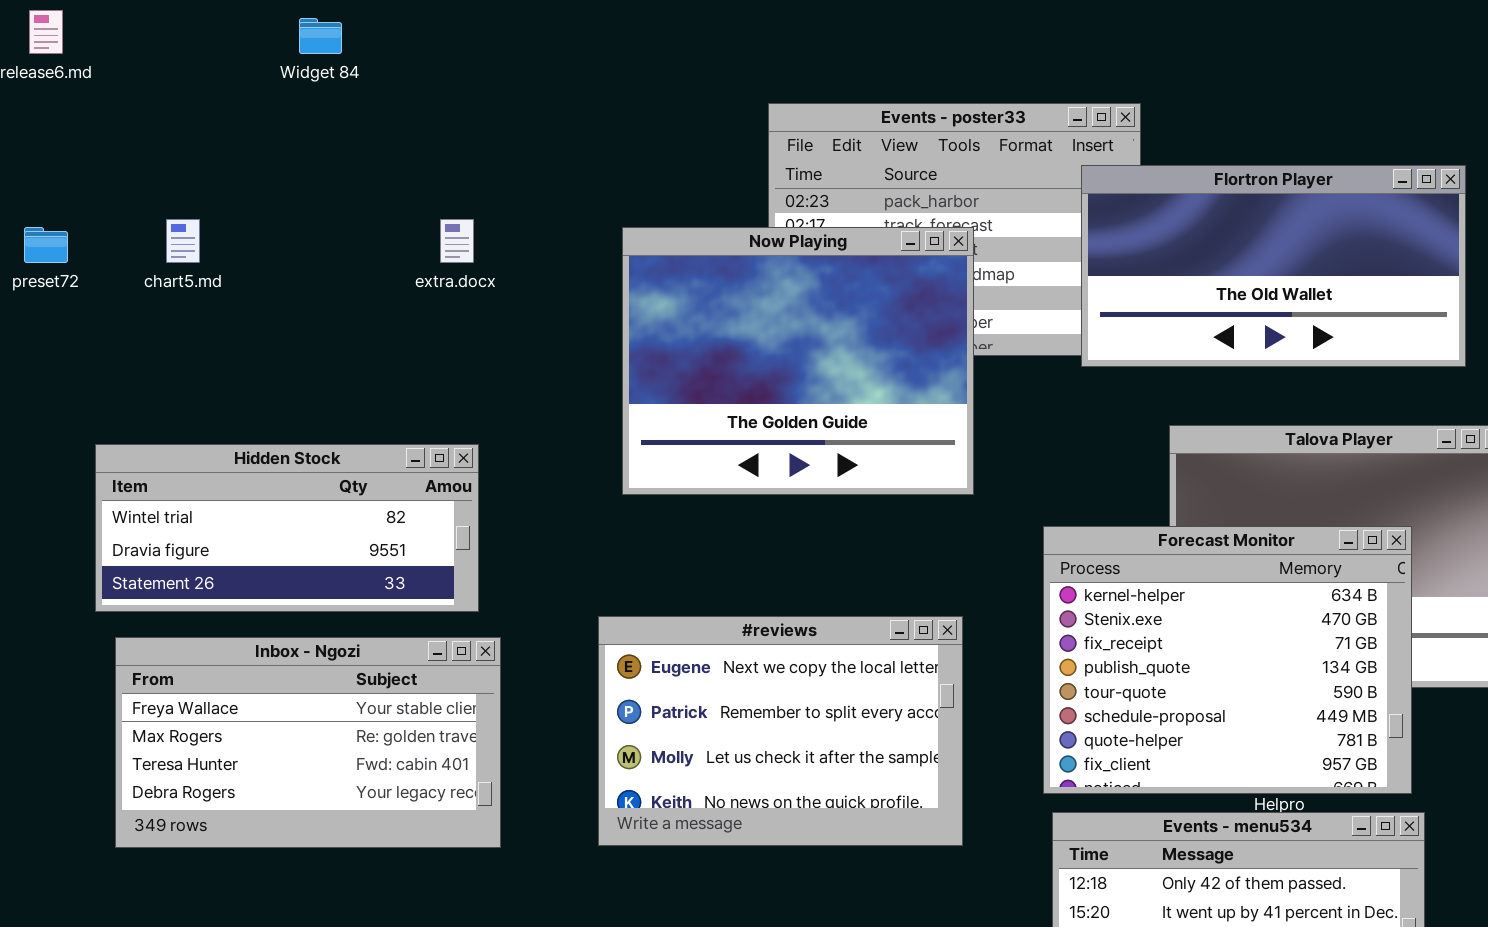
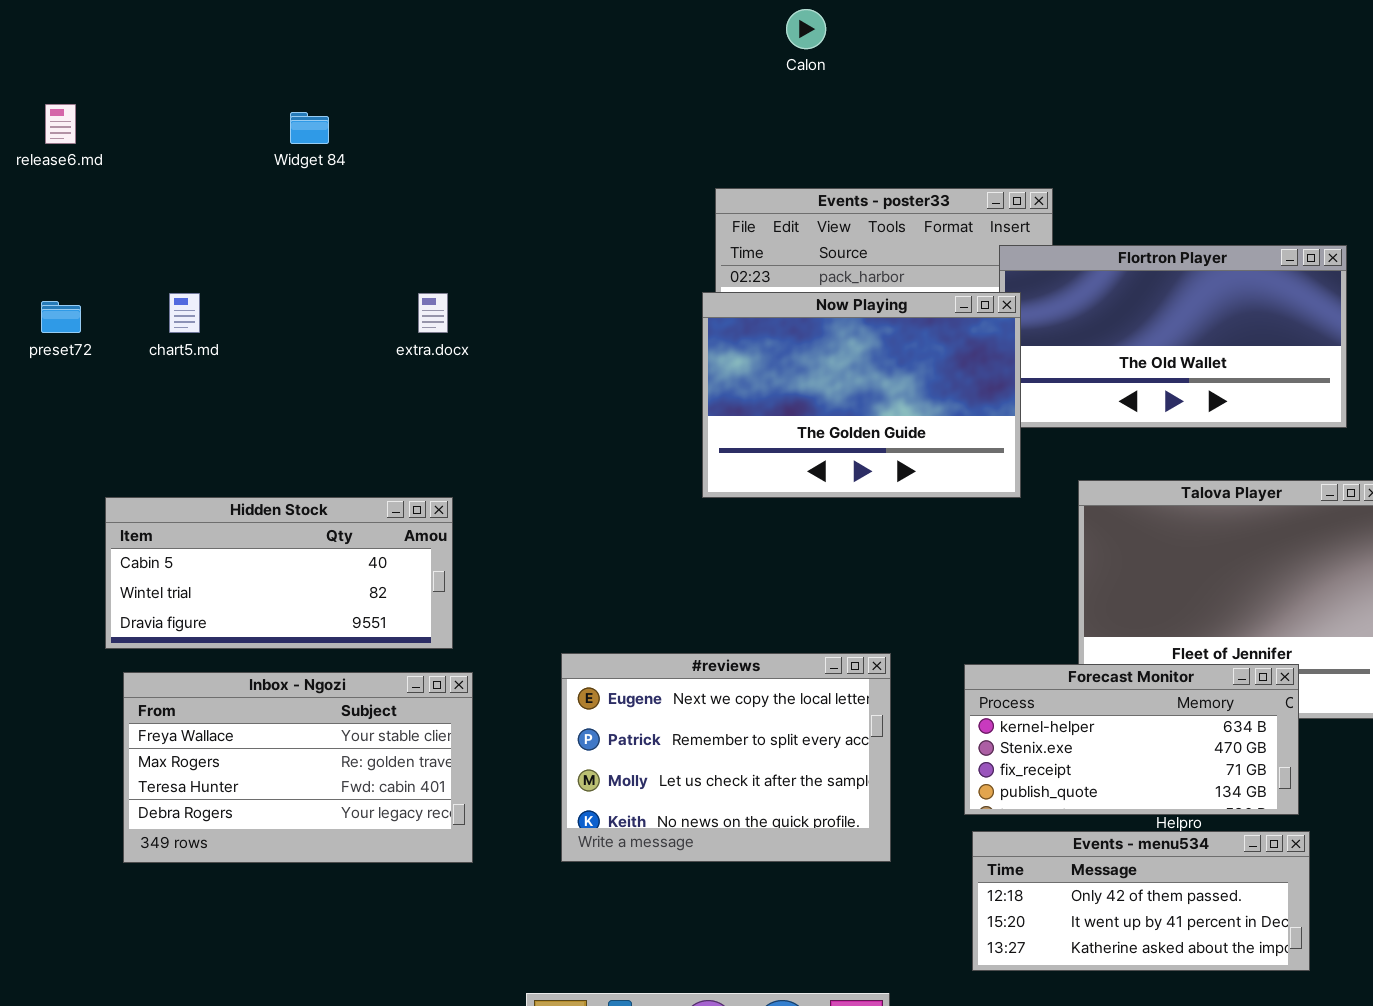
Now Playing: [622,227,974,495] -> [702,292,1021,498], moved, resized
Hidden Stock: [95,444,479,612] -> [105,497,453,649], scrolled up 1 row
Forecast Monitor: [1043,526,1412,794] -> [964,664,1299,815], resized

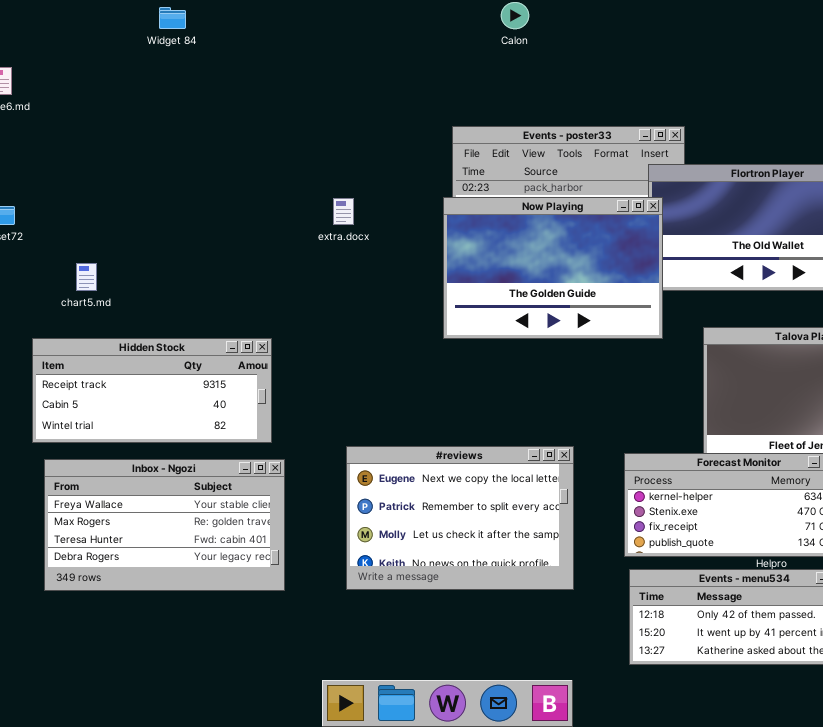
Widget 84: [290,112,329,144] -> [159,7,186,29], moved
chart5.md: [169,293,200,333] -> [76,263,97,291], moved
extra.docx: [418,293,448,333] -> [333,198,354,225], moved
Hidden Stock: [105,497,453,649] -> [32,338,272,443], scrolled up 1 row

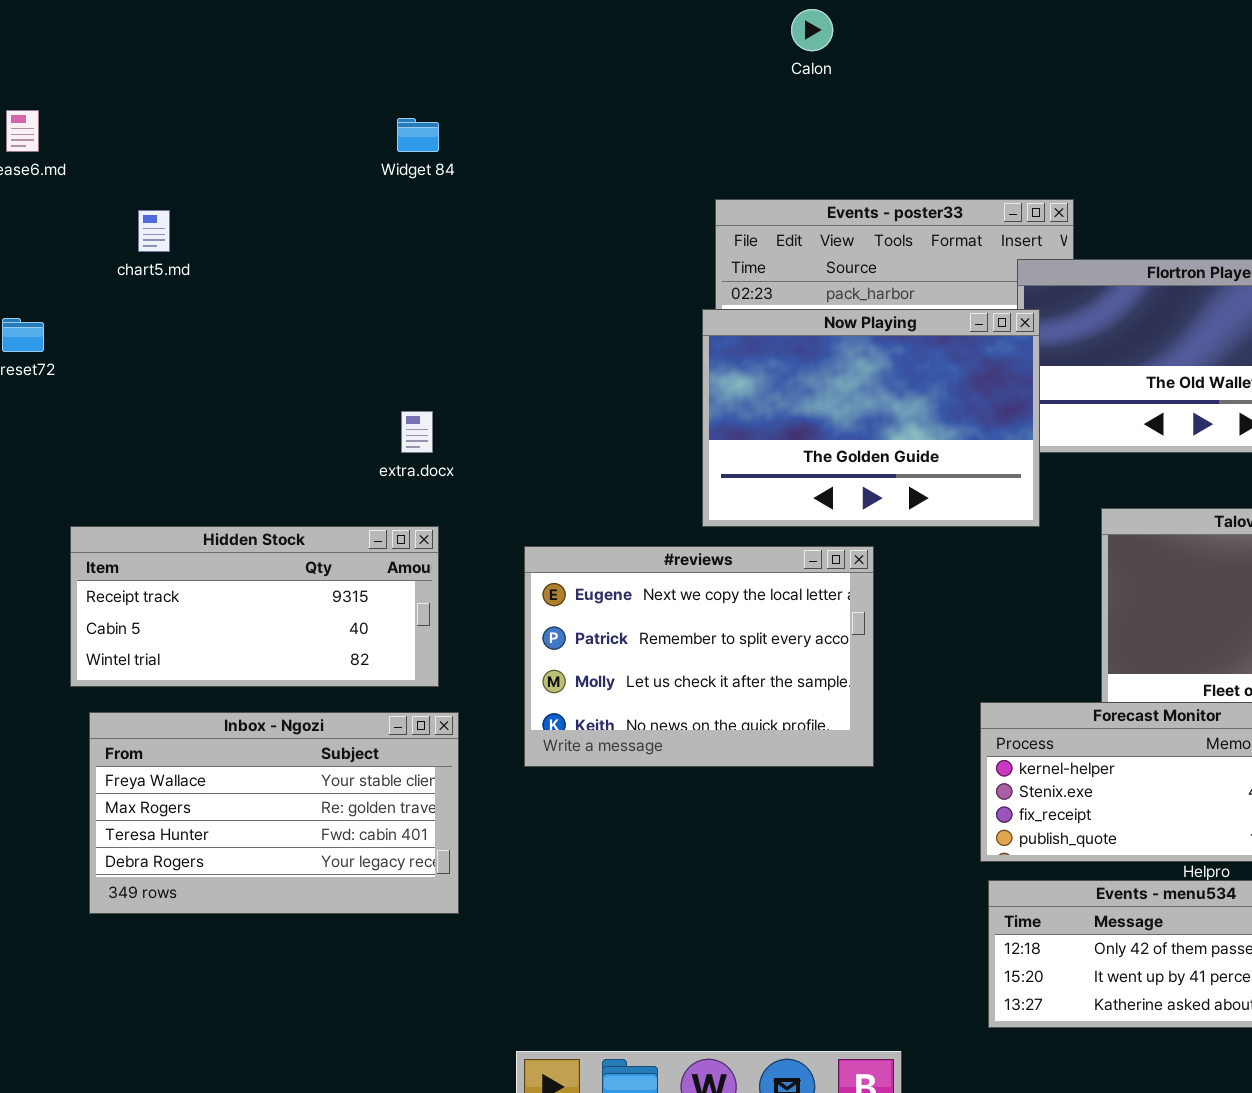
Widget 84: [159,7,186,29] -> [397,118,439,152], moved
extra.docx: [333,198,354,225] -> [401,411,433,453], moved
chart5.md: [76,263,97,291] -> [138,210,170,252], moved
#reviews: [346,446,574,590] -> [524,546,874,767], moved

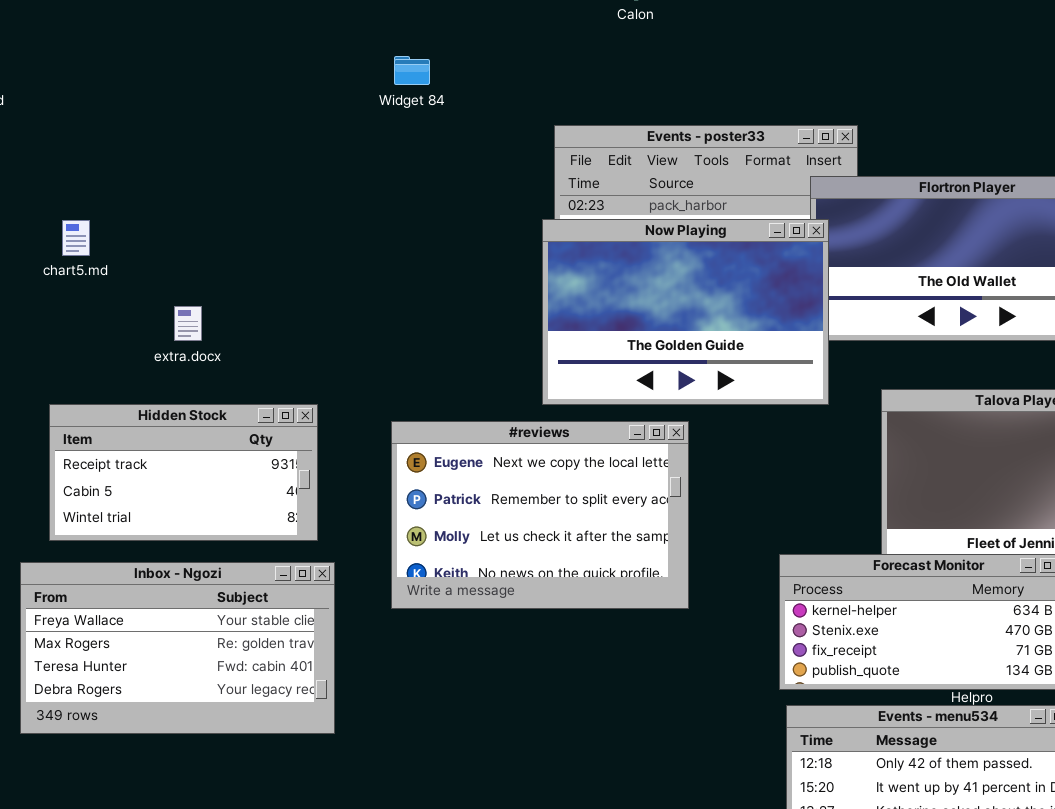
Widget 84: [397,118,439,152] -> [394,56,430,85], moved
chart5.md: [138,210,170,252] -> [62,220,90,256], moved
extra.docx: [401,411,433,453] -> [174,306,202,341], moved
Hidden Stock: [70,526,439,687] -> [49,404,318,541], resized

